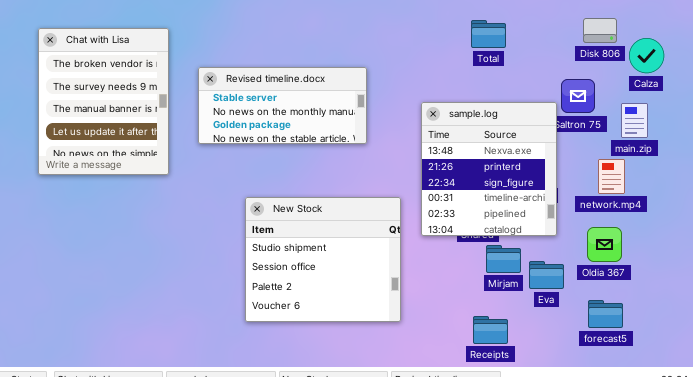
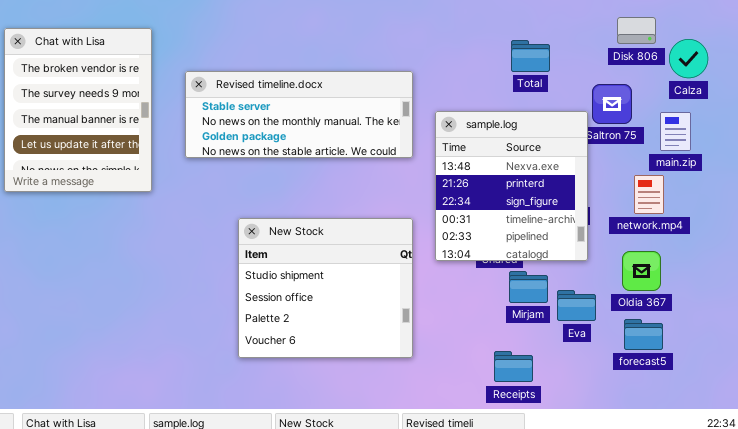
Total: [471,20,506,48] -> [511,40,550,72], moved
Revised timeline.docx: [198,67,367,144] -> [185,71,413,158], resized
forecast5: [588,300,623,328] -> [624,319,663,350], moved

